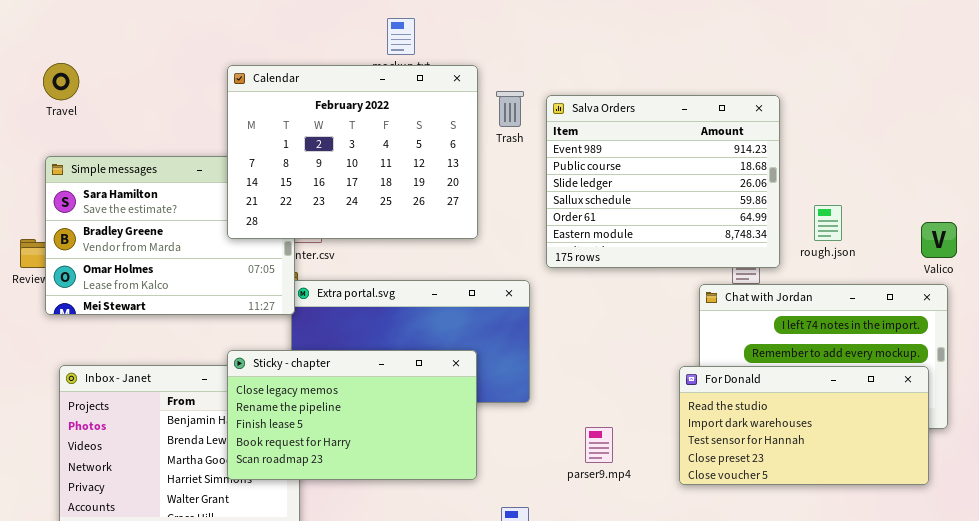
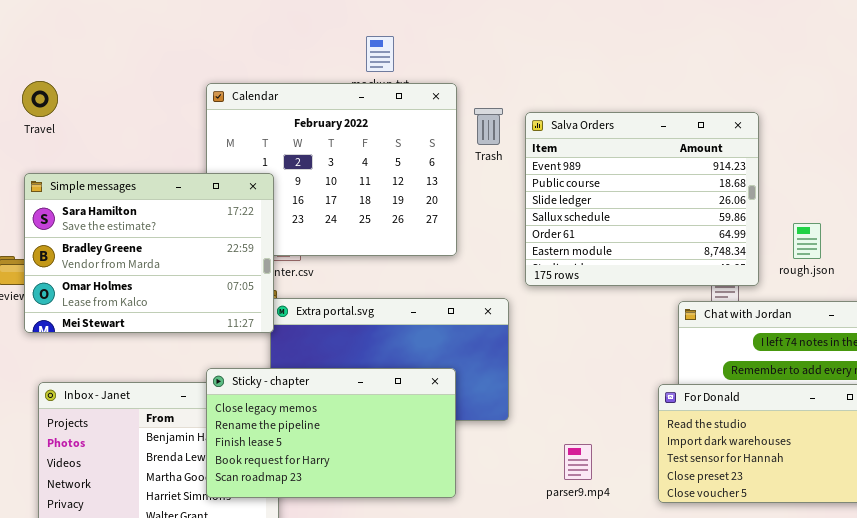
Simple messages: [45,156,295,315] -> [24,173,274,333], raised

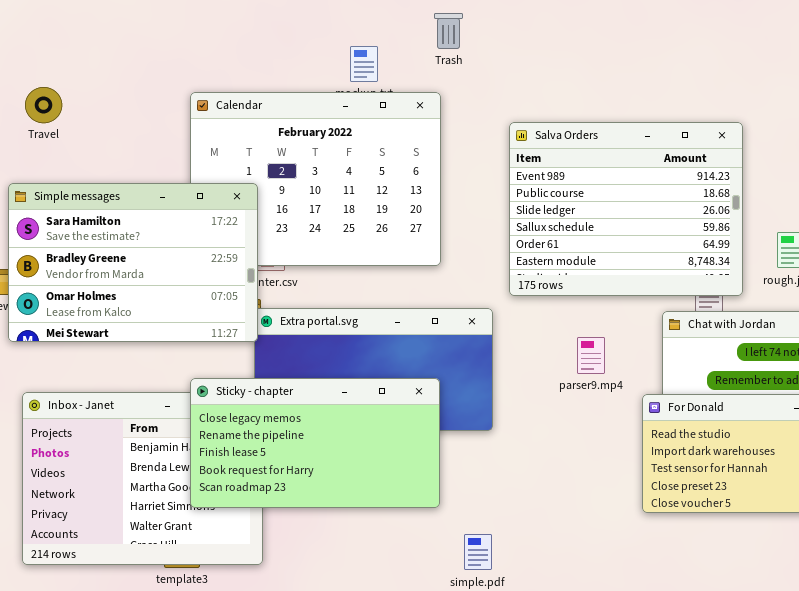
Travel: [22,81,58,117] -> [25,87,62,123], moved
Trash: [474,108,503,145] -> [434,13,463,49], moved
parser9.mp4: [564,444,592,480] -> [577,337,605,374], moved

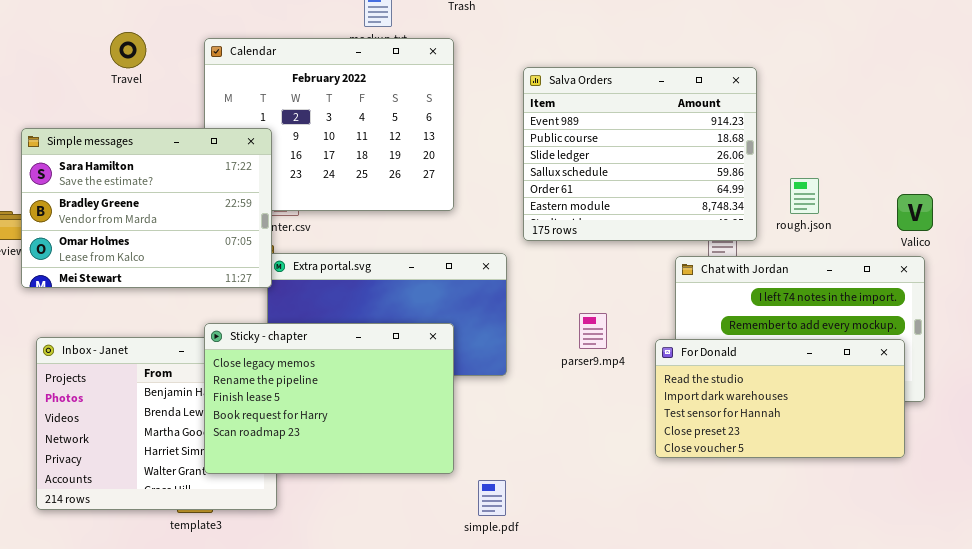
Travel: [25,87,62,123] -> [110,32,146,68], moved
parser9.mp4: [577,337,605,374] -> [579,313,607,349], moved
Sticky - chapter: [190,378,440,508] -> [204,323,454,474], resized

